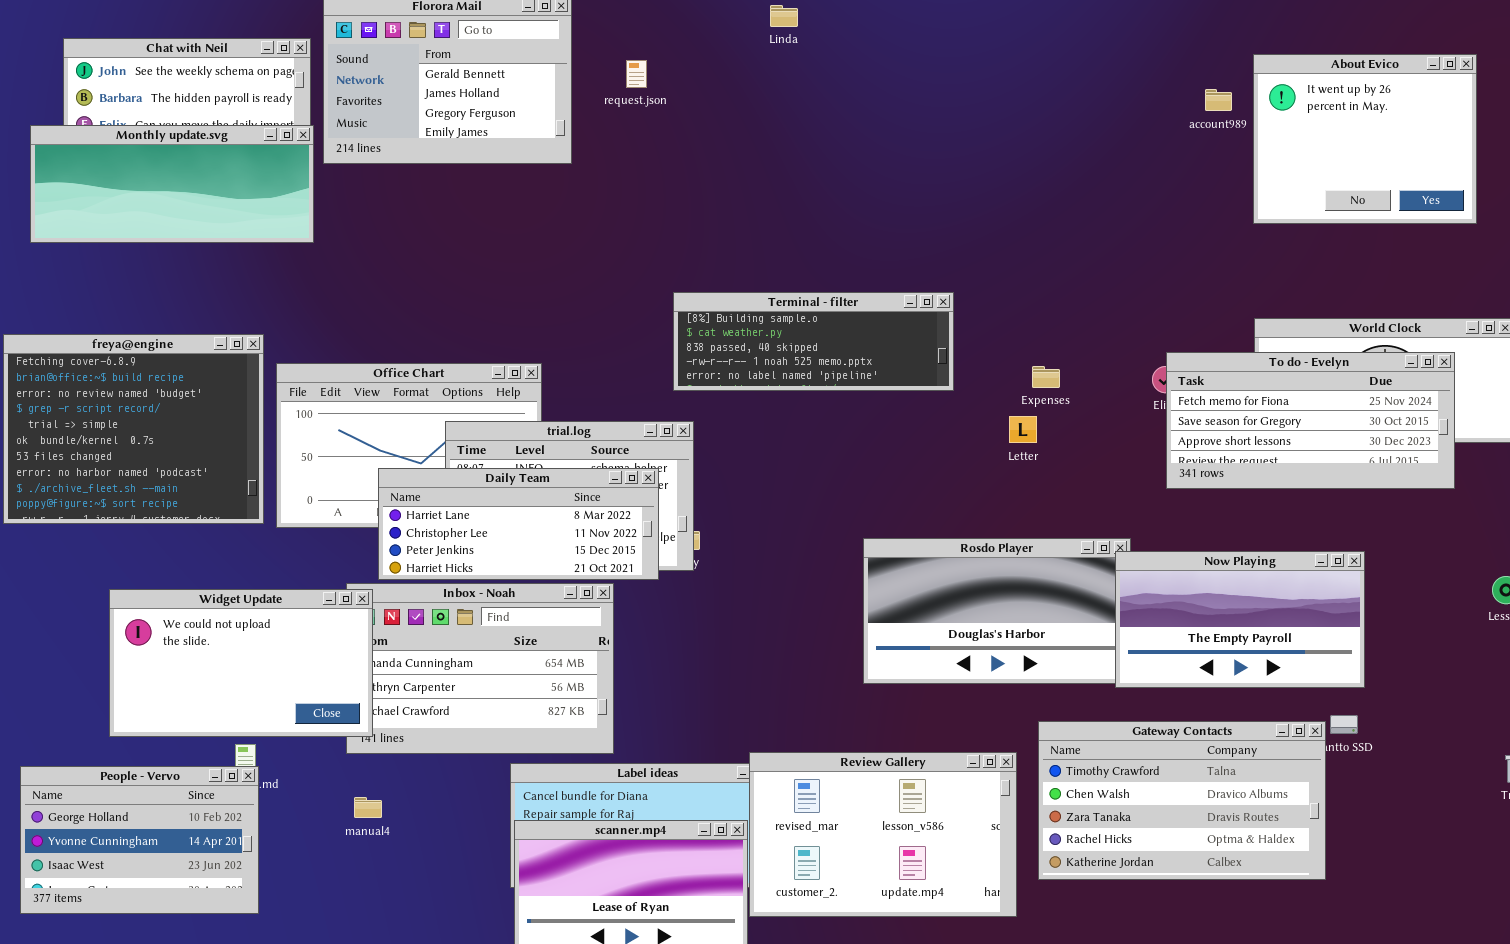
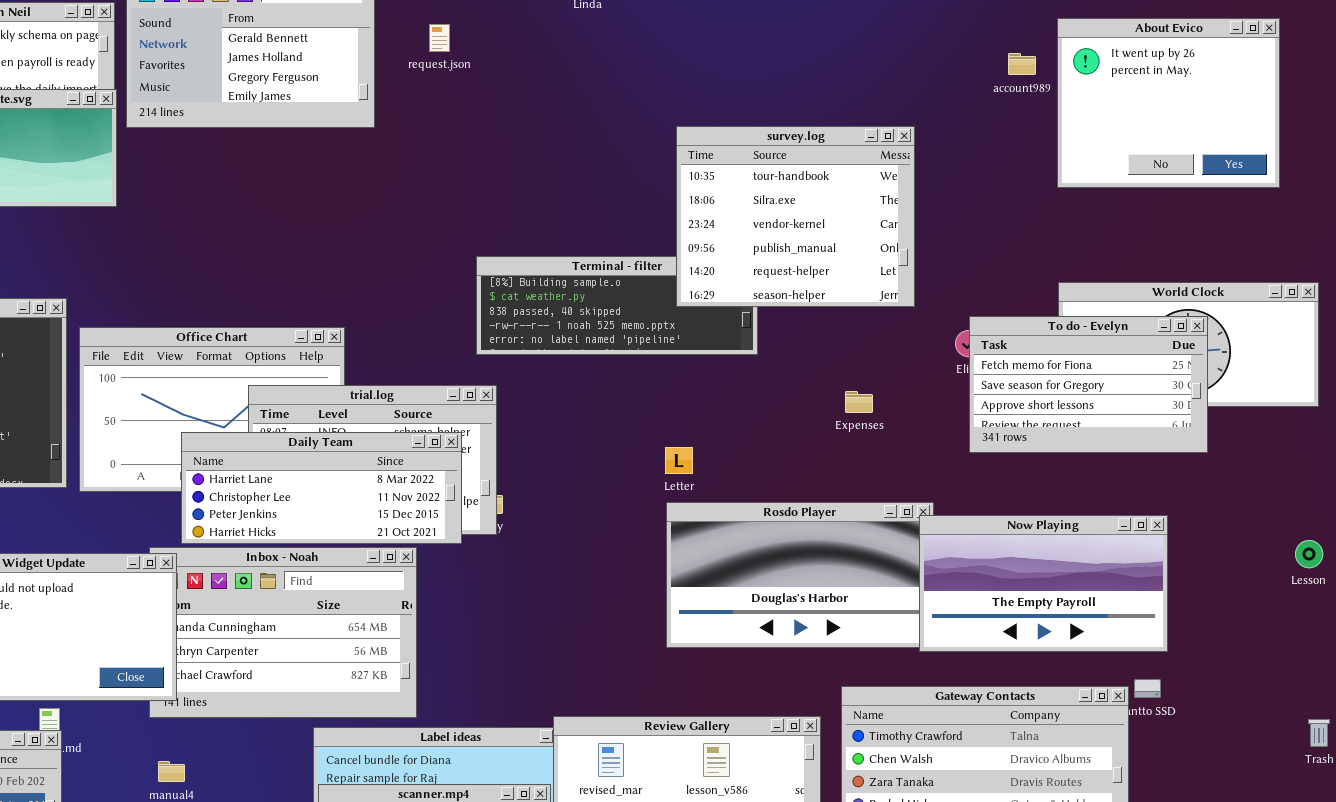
survey.log: none -> [676,126,915,307], opened
To do - Evelyn: [1166,352,1455,489] -> [969,316,1208,453], resized
Expenses: [1032,366,1060,388] -> [845,391,873,413], moved
Letter: [1009,416,1037,443] -> [665,447,693,474], moved

